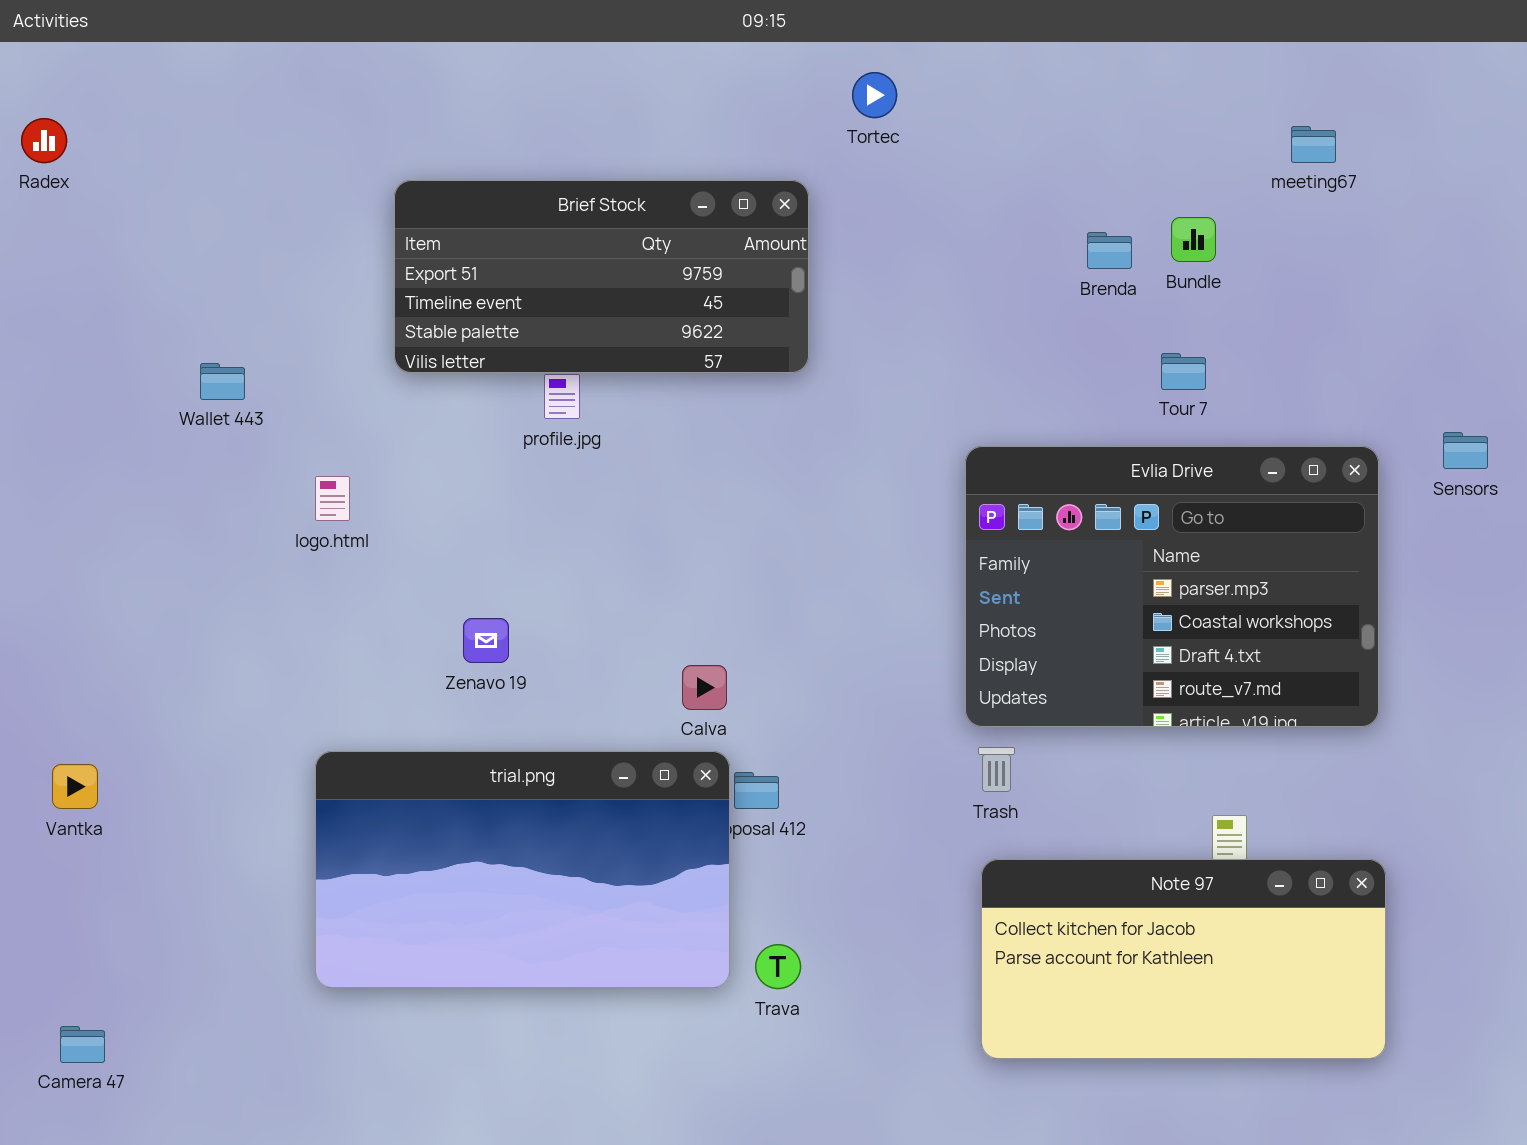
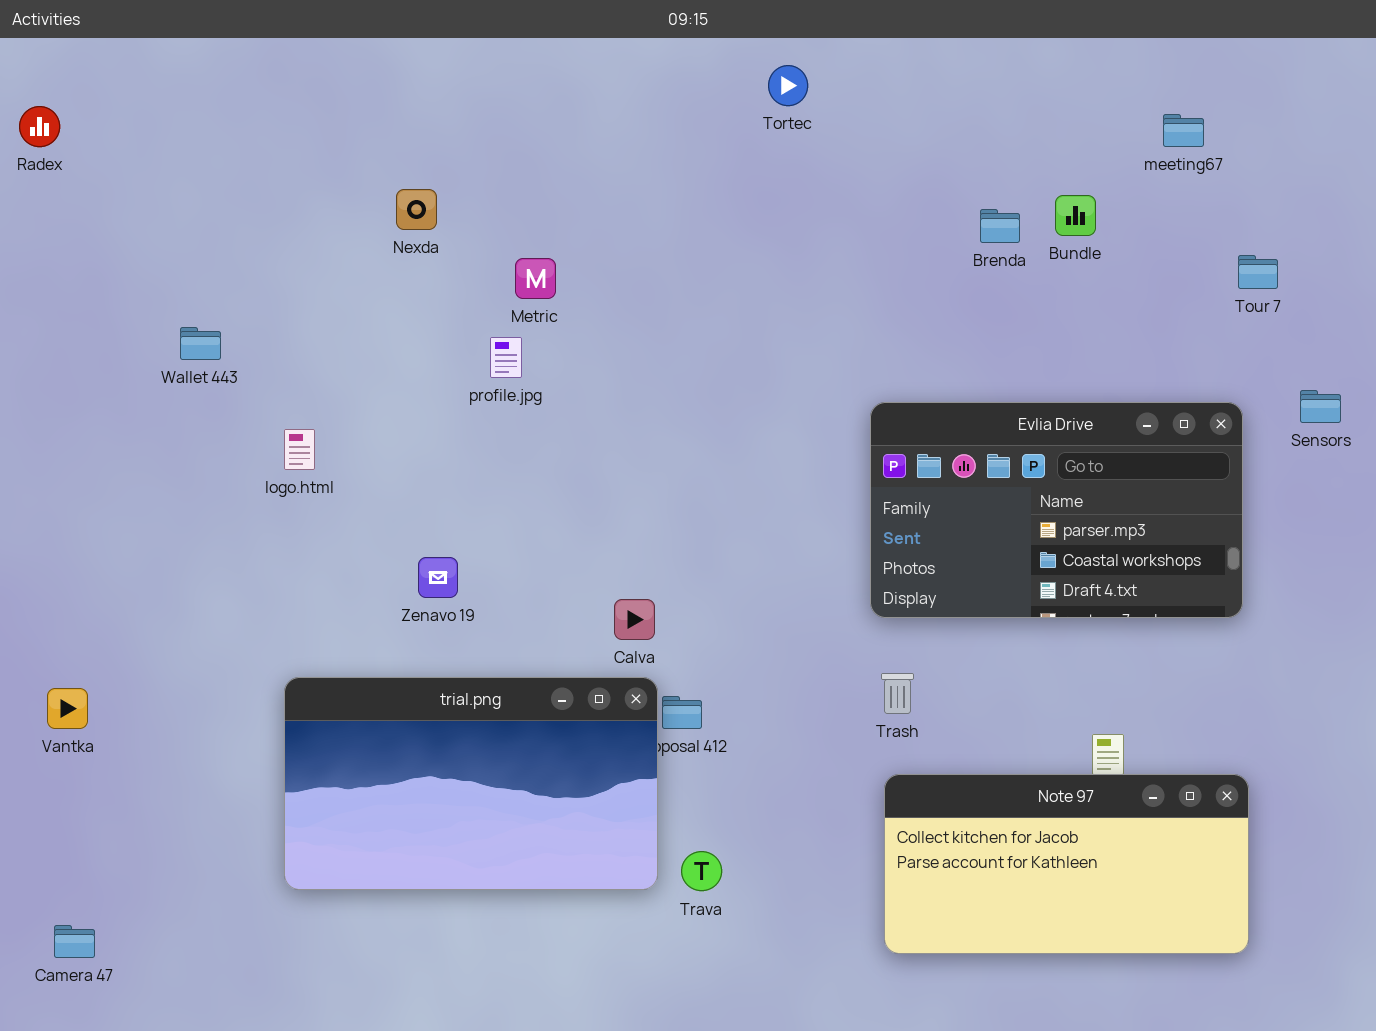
Brief Stock: [394,180,809,373] -> none, closed
Tour 7: [1161,353,1206,390] -> [1238,255,1278,289], moved
Evlia Drive: [965,446,1379,727] -> [870,402,1243,618], resized

